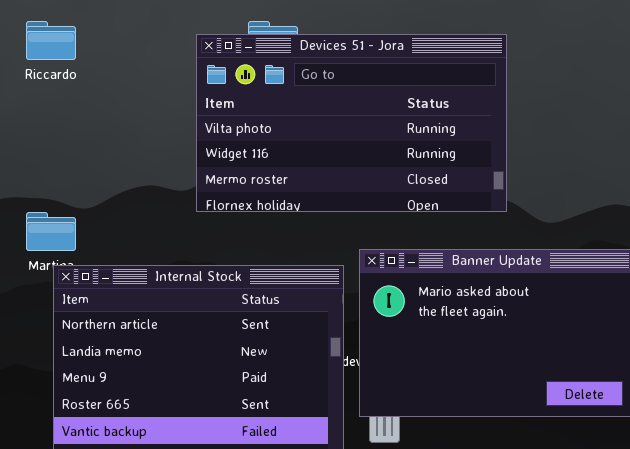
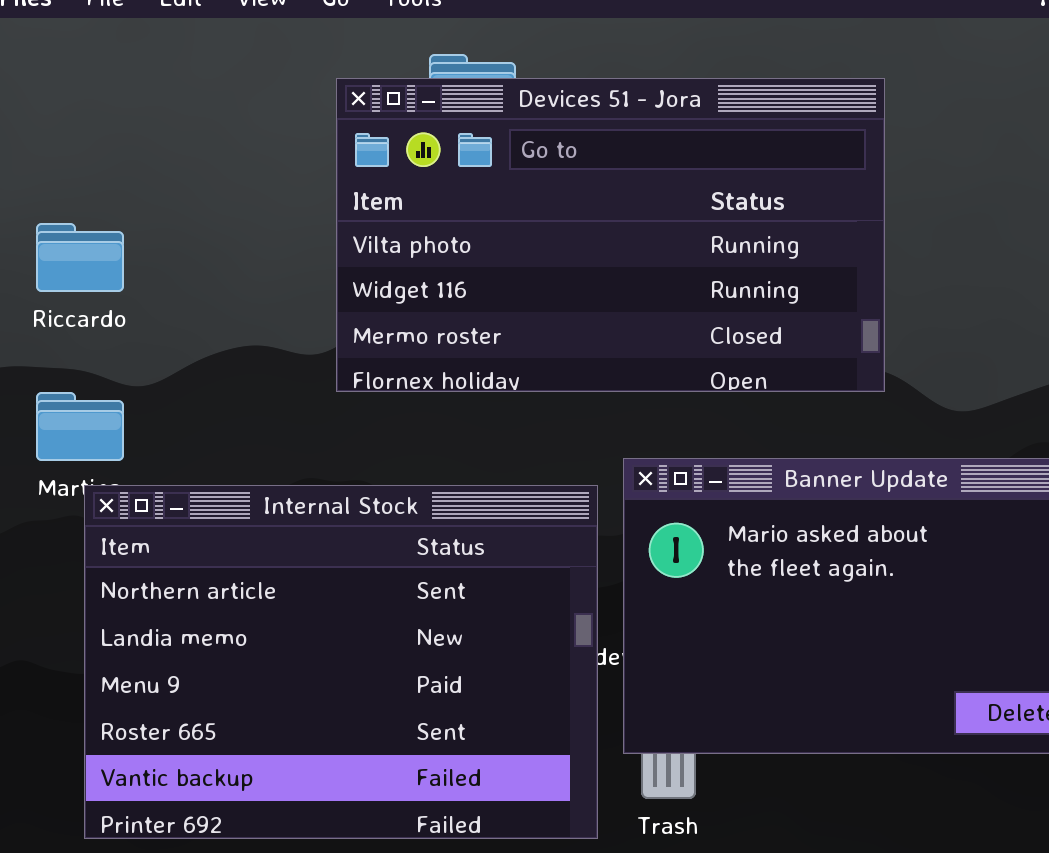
Riccardo: [26,21,76,60] -> [36,223,124,292], moved

